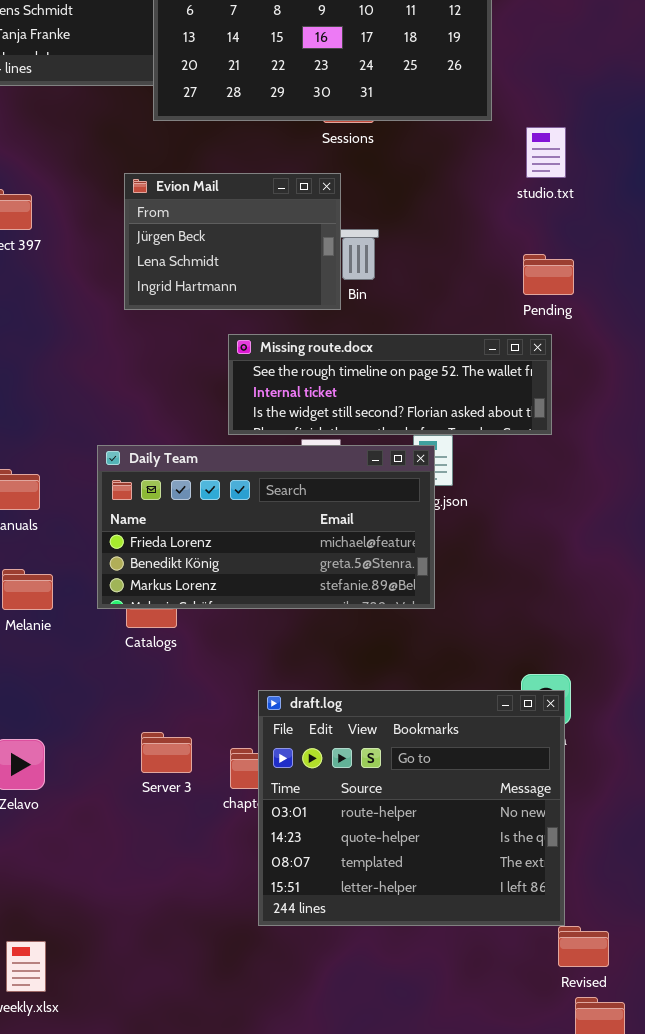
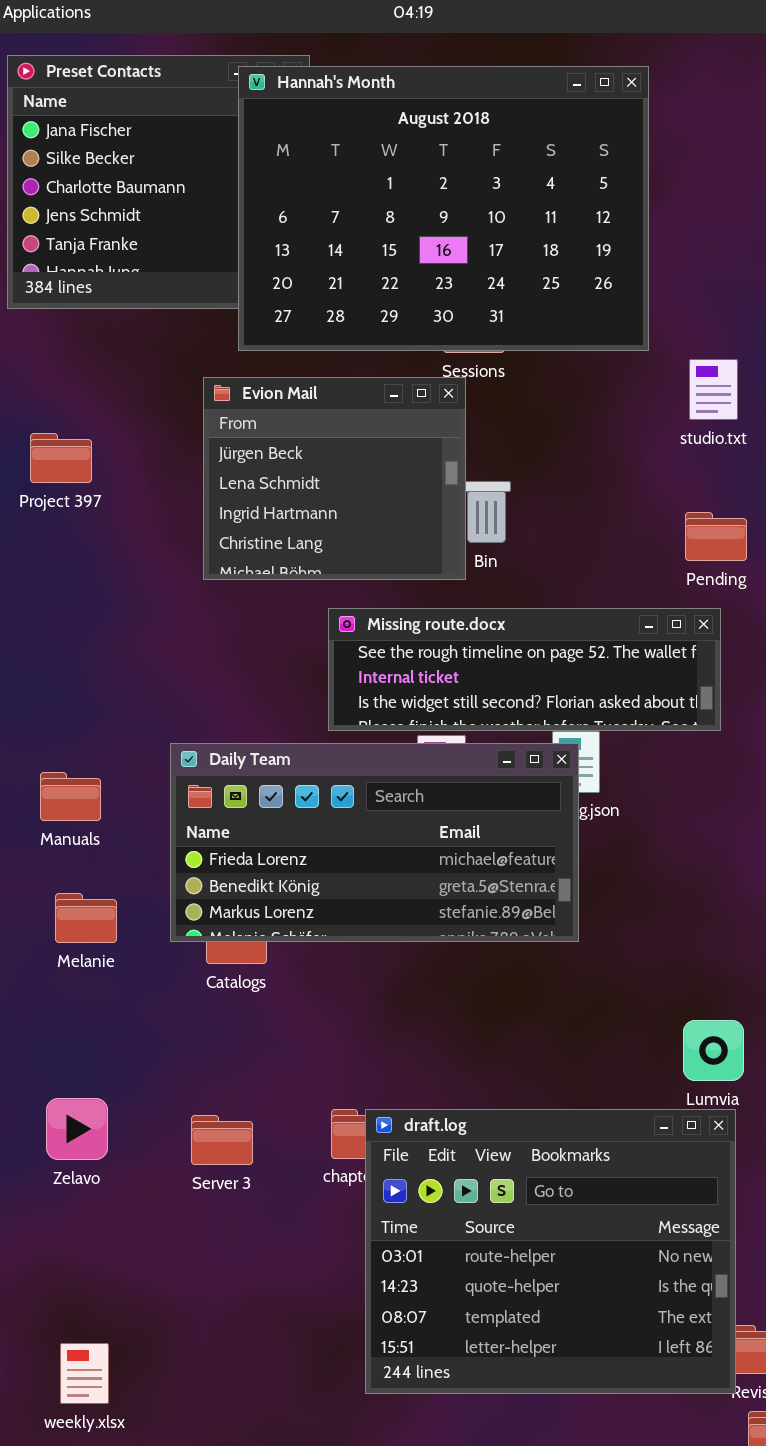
Evion Mail: [124,173,341,310] -> [203,377,466,580], resized
draft.log: [258,690,565,926] -> [365,1109,736,1394], moved
Server 3: [141,732,192,773] -> [191,1115,253,1165], moved

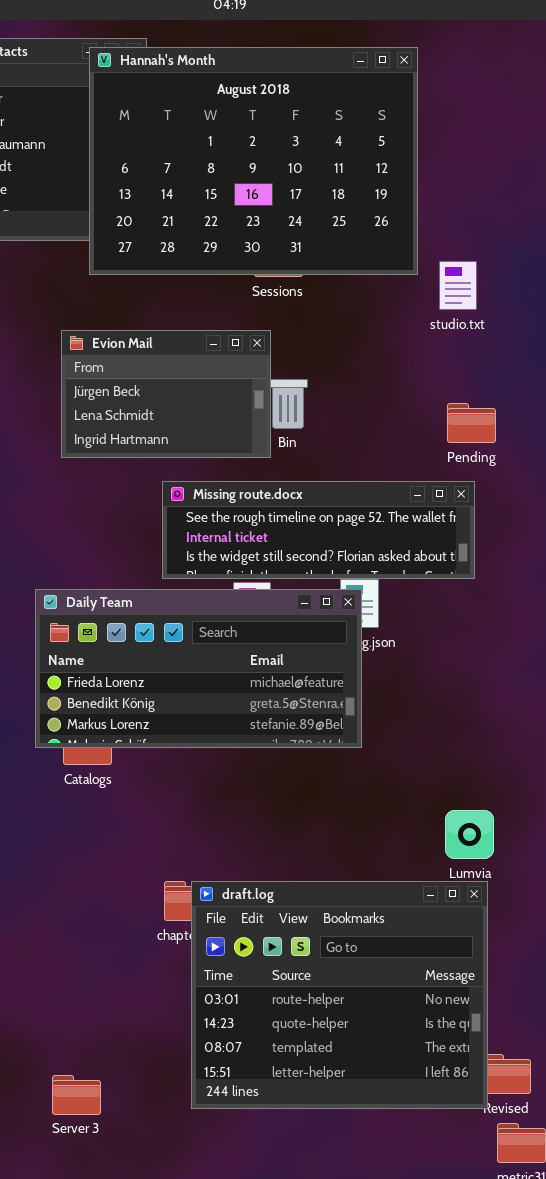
studio.txt: [689,359,738,420] -> [439,261,477,310], moved
Evion Mail: [203,377,466,580] -> [61,330,271,458], resized
Server 3: [191,1115,253,1165] -> [52,1075,101,1115], moved

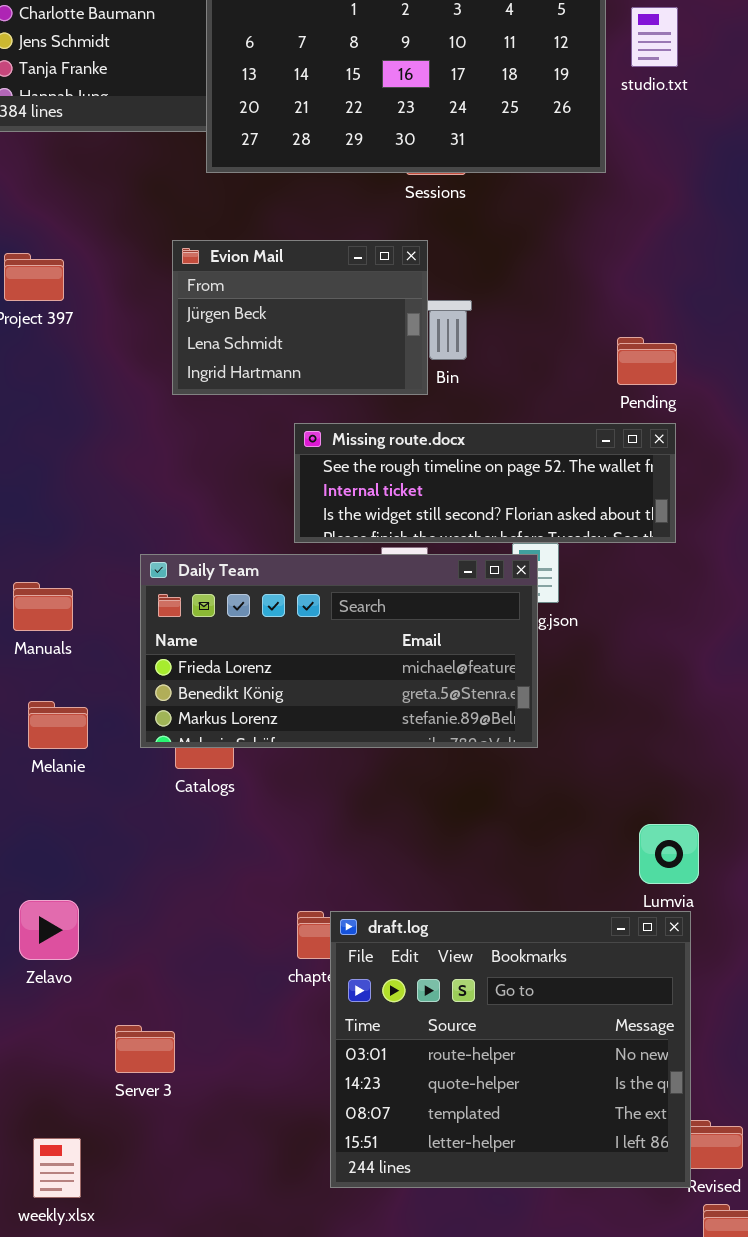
studio.txt: [439,261,477,310] -> [631,7,678,67], moved
Pending: [447,403,496,443] -> [617,337,677,385], moved
Server 3: [52,1075,101,1115] -> [115,1025,175,1073], moved

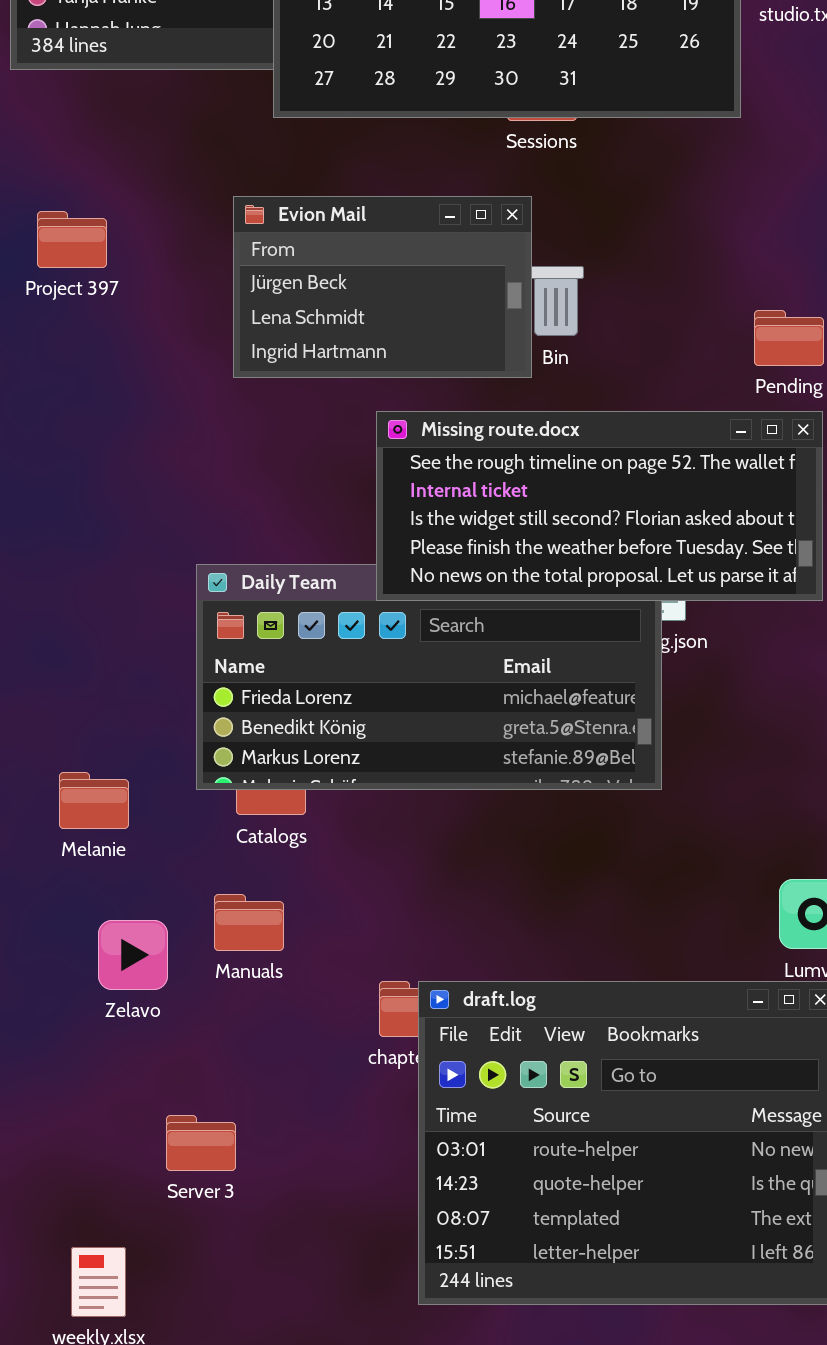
Missing route.docx: [294,423,676,543] -> [376,411,823,601], resized
Manuals: [13,582,73,631] -> [214,894,284,951], moved
Melanie: [28,701,88,749] -> [59,772,129,829], moved
Zelavo: [19,900,79,960] -> [98,920,168,990], moved

